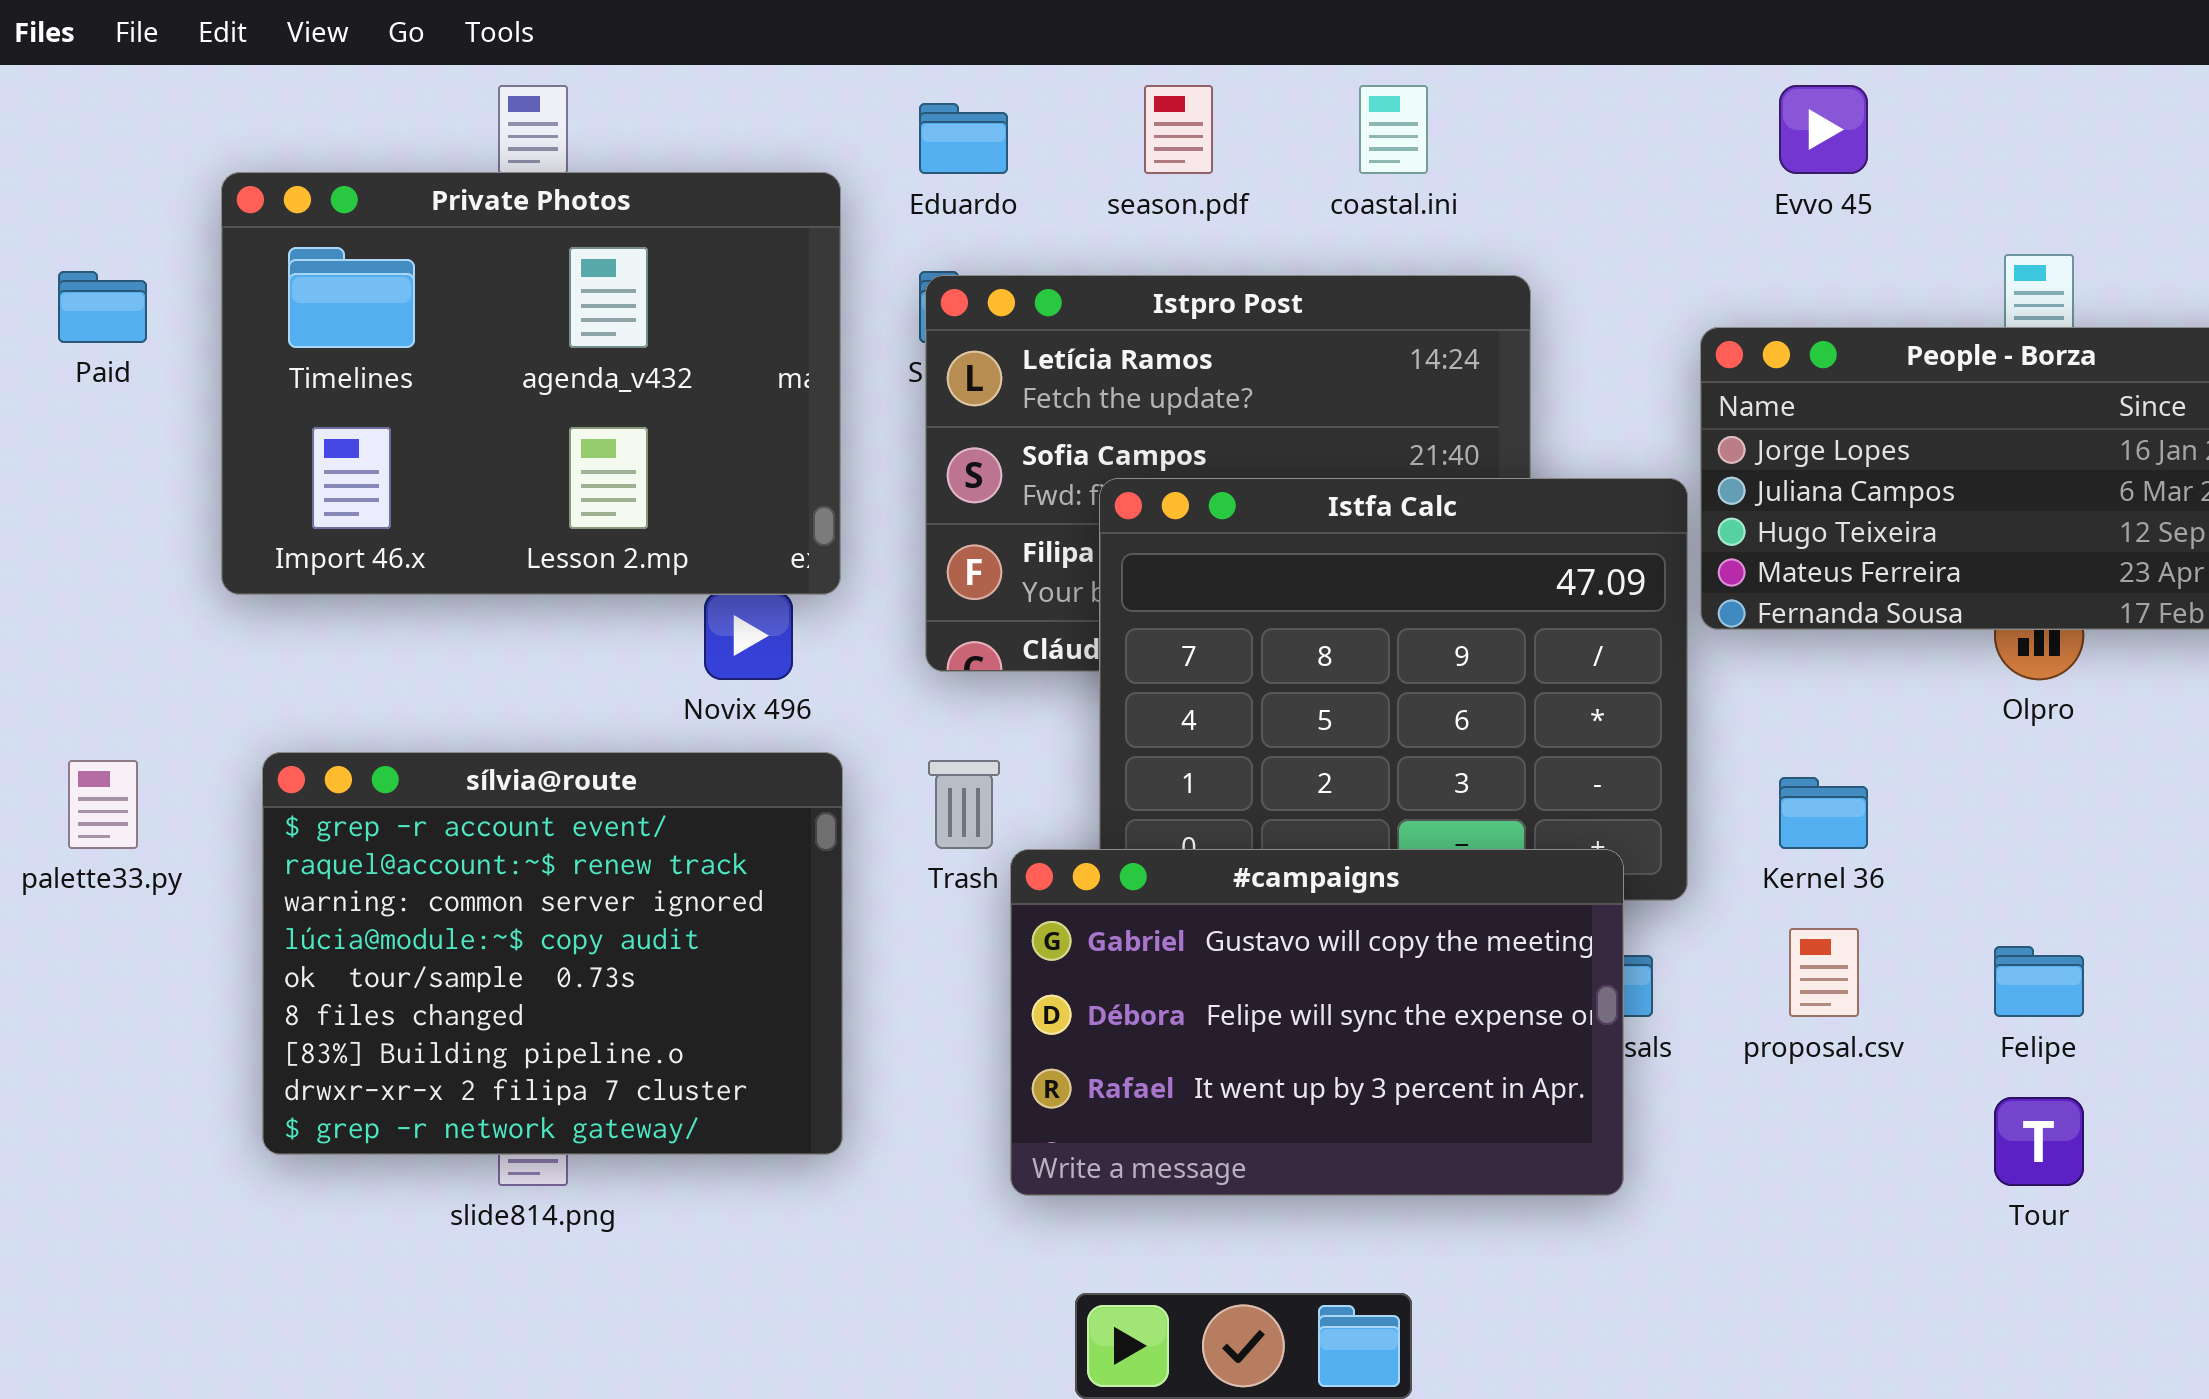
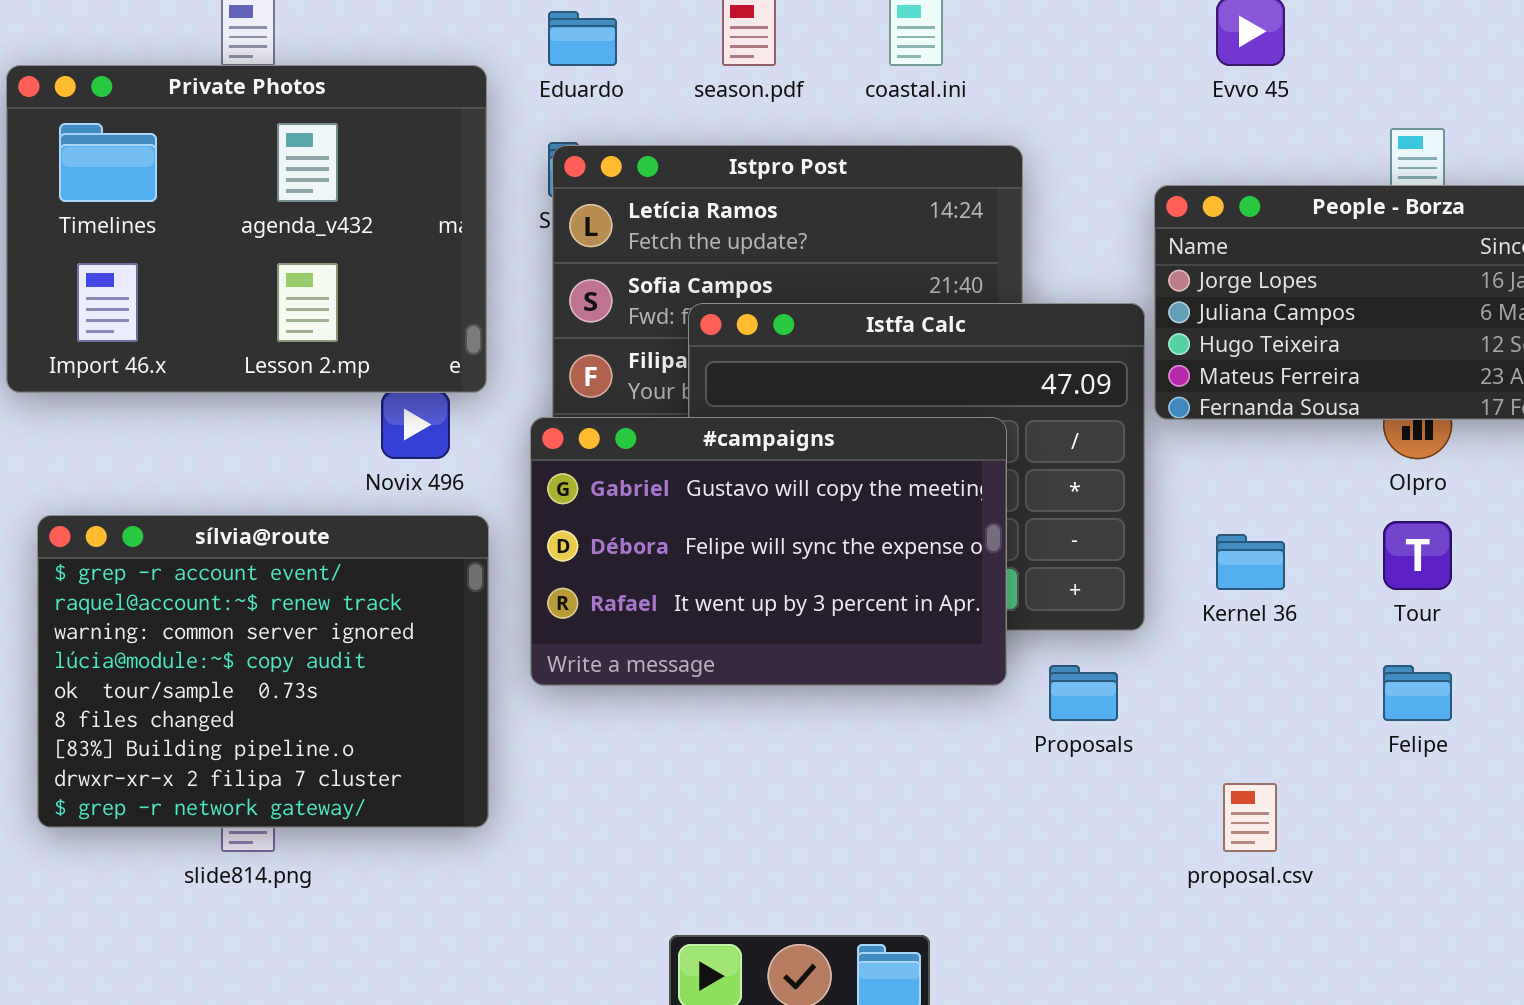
#campaigns: [1010,849,1624,1196] -> [530,417,1007,686], moved
proposal.csv: [1789,928,1859,1017] -> [1223,783,1277,852], moved
Tour: [1994,1097,2084,1186] -> [1383,521,1452,590], moved

